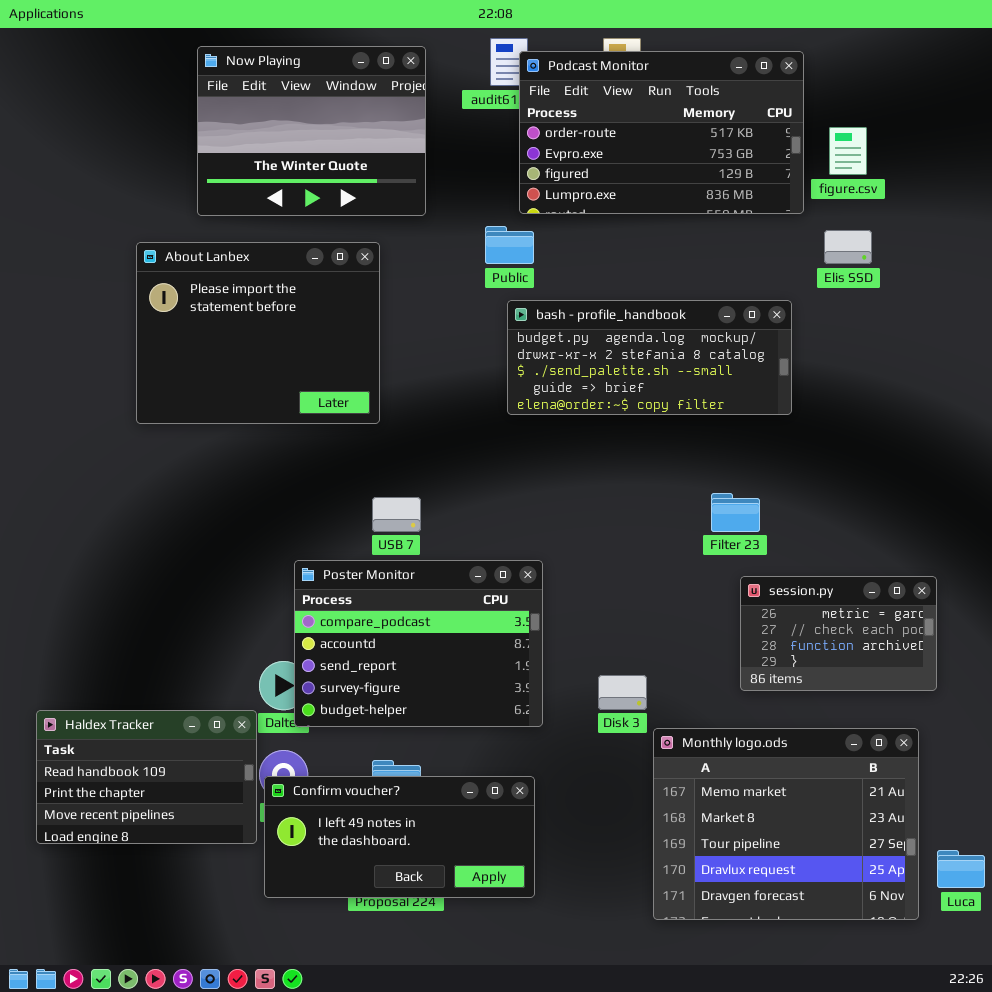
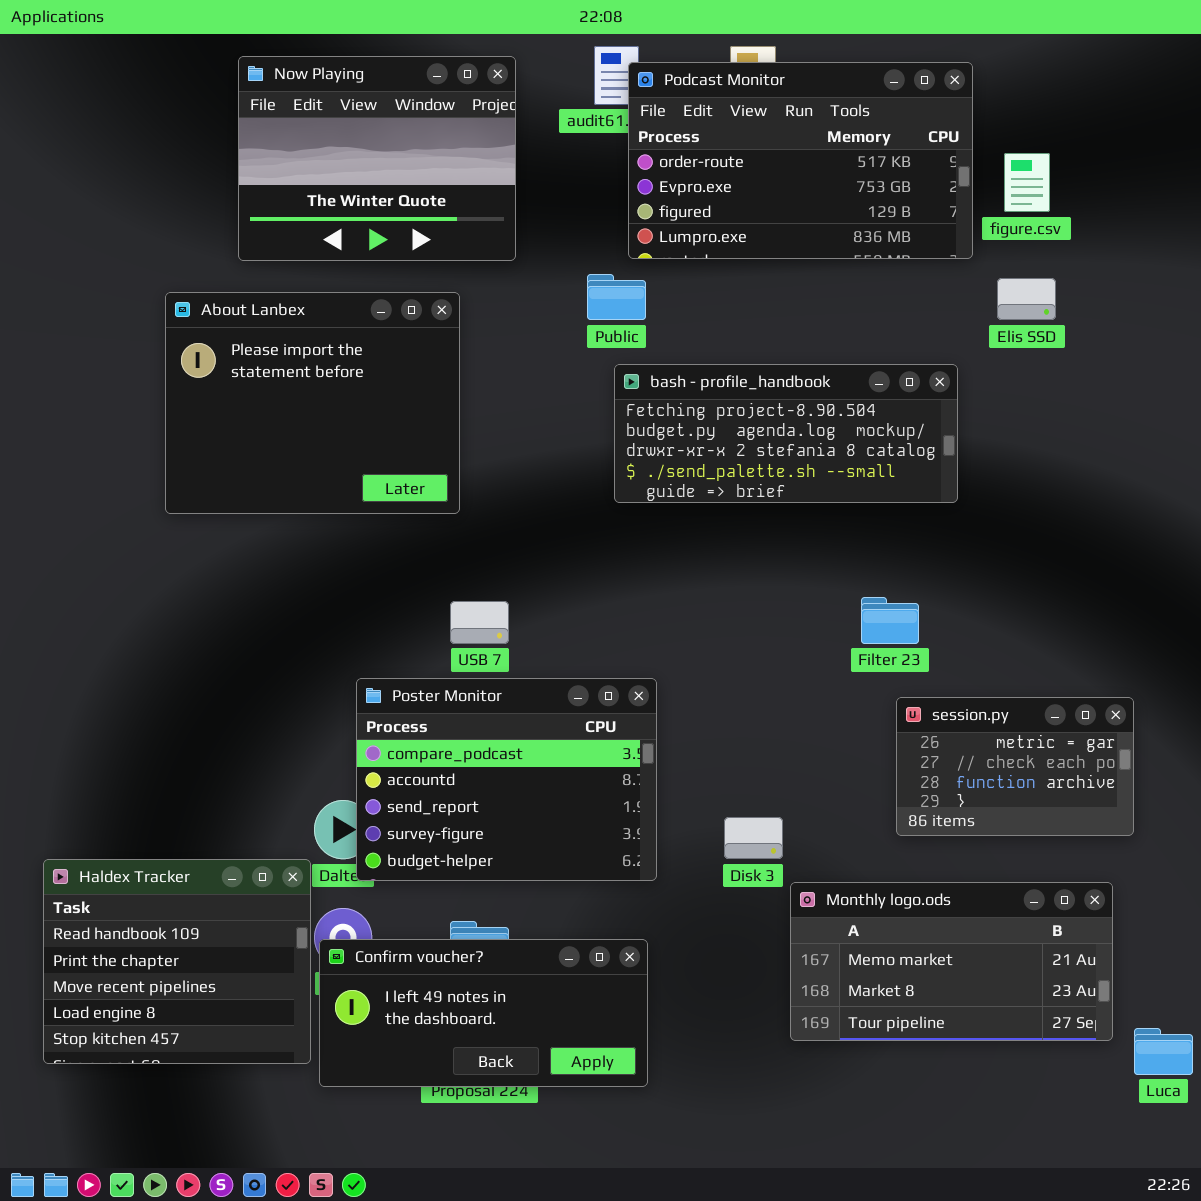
bash - profile_handbook: [507,300,792,415] -> [614,364,958,503], scrolled up 1 row
Haldex Tracker: [36,710,257,844] -> [43,859,311,1064], resized
Monthly logo.ods: [653,728,919,920] -> [790,882,1113,1041], resized

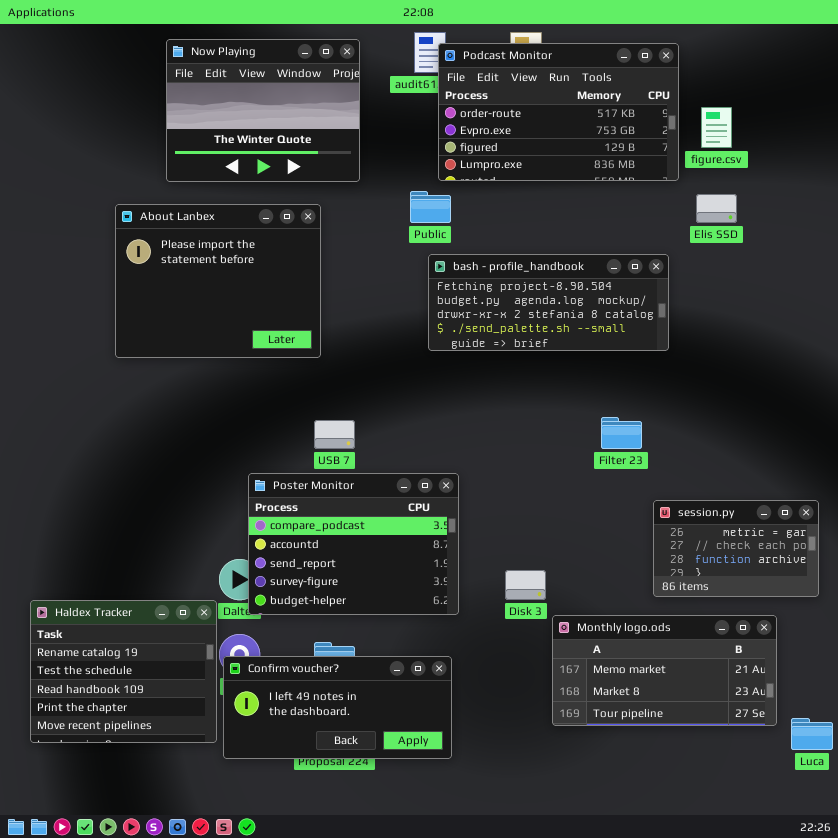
session.py: [896,697,1134,836] -> [653,500,819,597], moved
Haldex Tracker: [43,859,311,1064] -> [30,600,217,743], scrolled up 2 rows

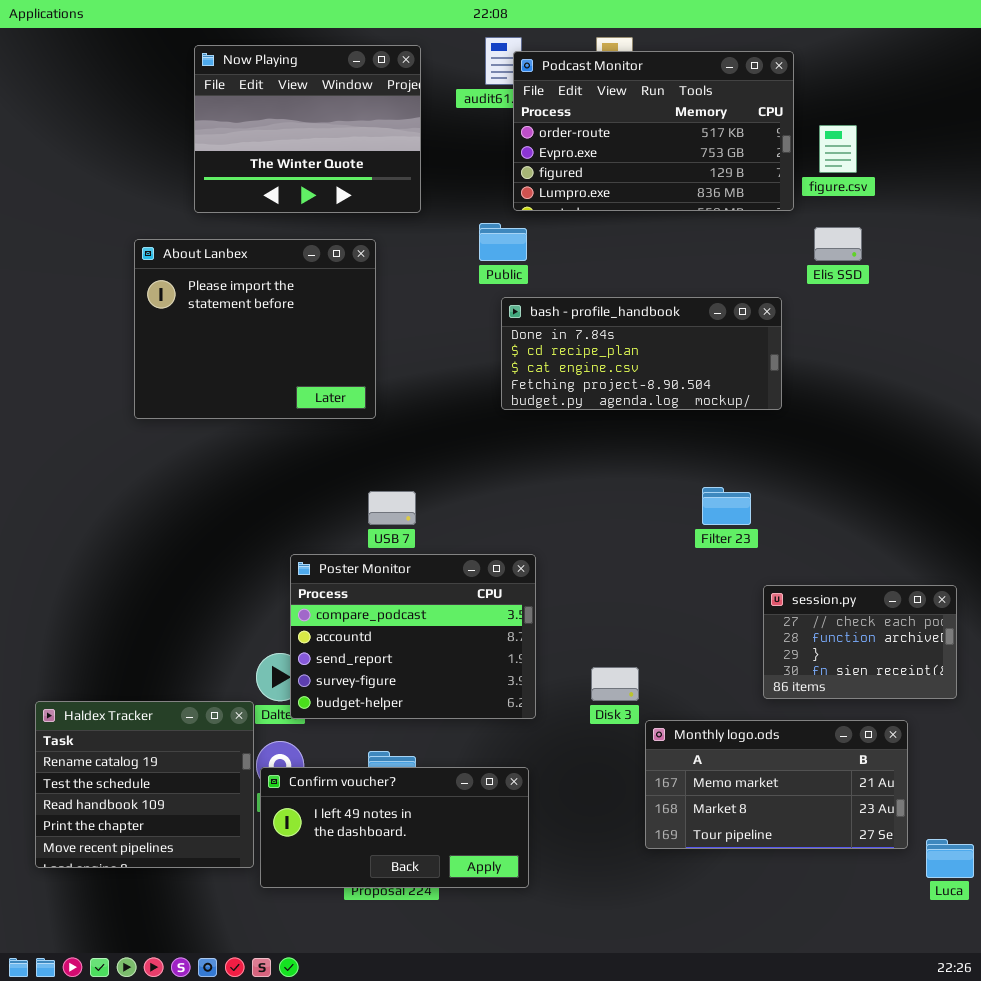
bash - profile_handbook: [428,254,669,351] -> [501,297,782,410], scrolled up 3 rows
session.py: [653,500,819,597] -> [763,585,957,699], scrolled down 1 row

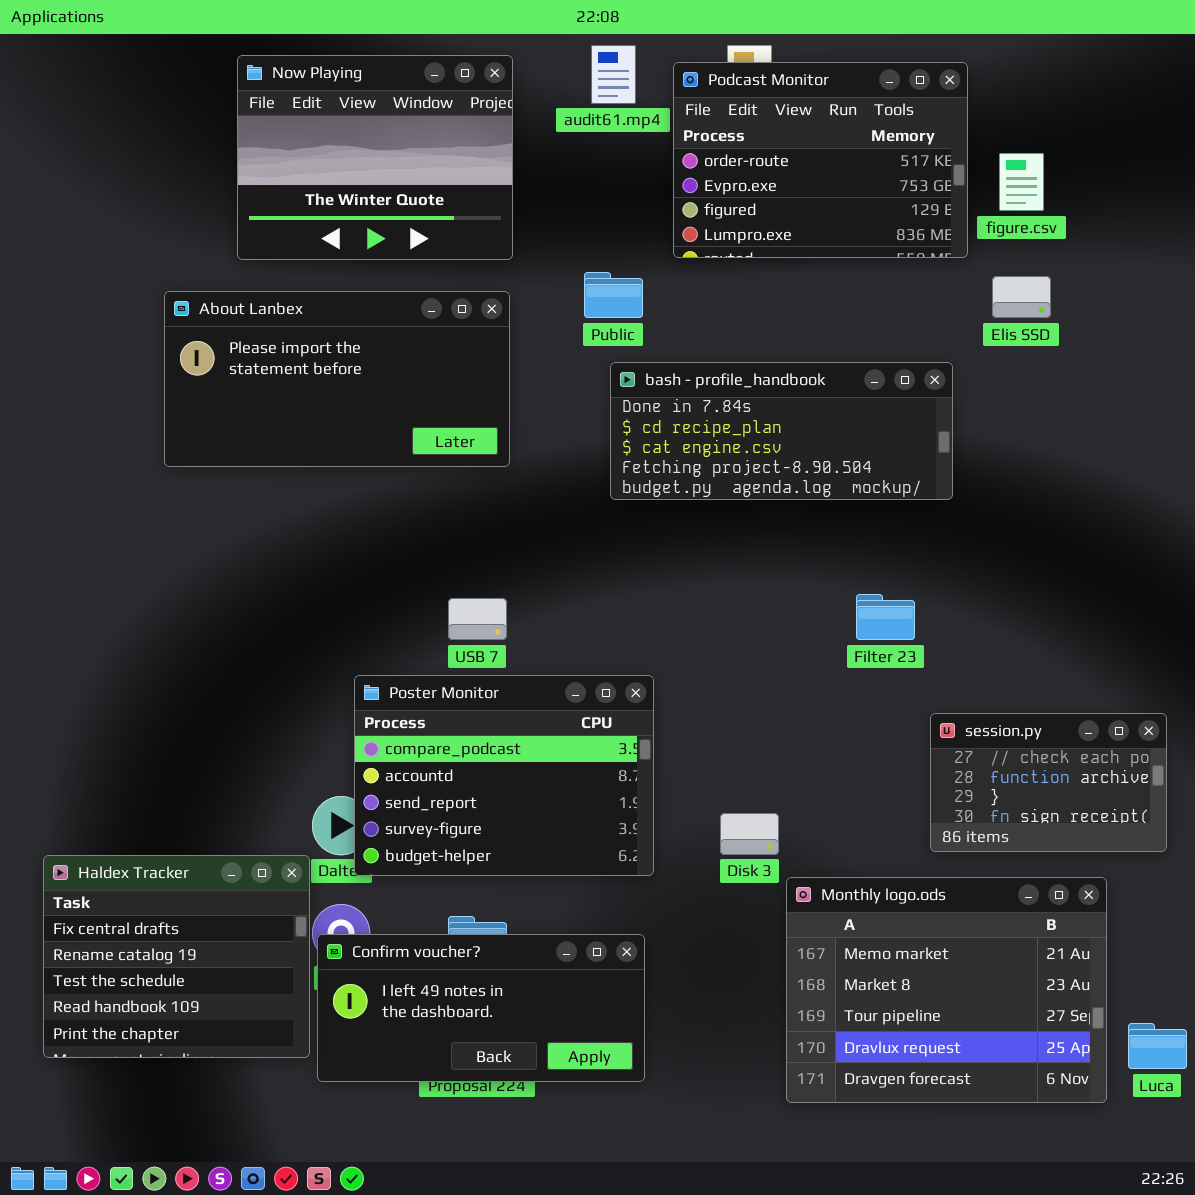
Podcast Monitor: [513,51,794,211] -> [673,62,968,258], resized
About Lanbex: [134,239,376,419] -> [164,291,510,467], resized
Haldex Tracker: [35,701,254,868] -> [43,855,310,1058], scrolled up 1 row
Monthly logo.ods: [645,720,908,849] -> [786,877,1107,1103], resized

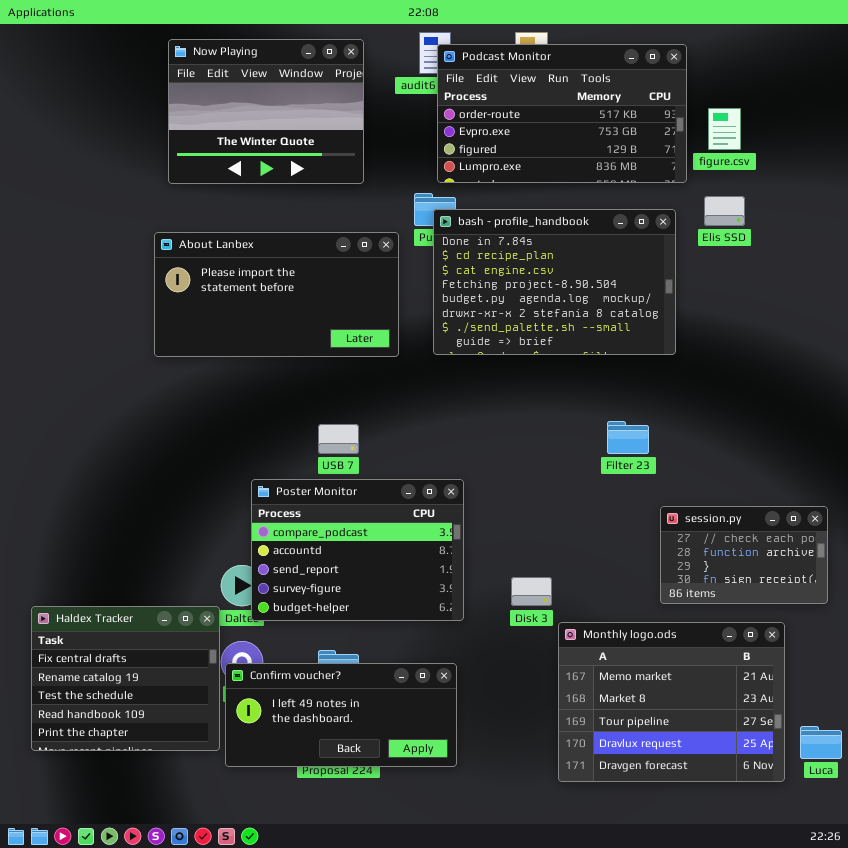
Podcast Monitor: [673,62,968,258] -> [437,44,687,183], resized
About Lanbex: [164,291,510,467] -> [154,232,399,357], moved
bash - profile_handbook: [610,362,953,500] -> [433,209,676,355], resized

